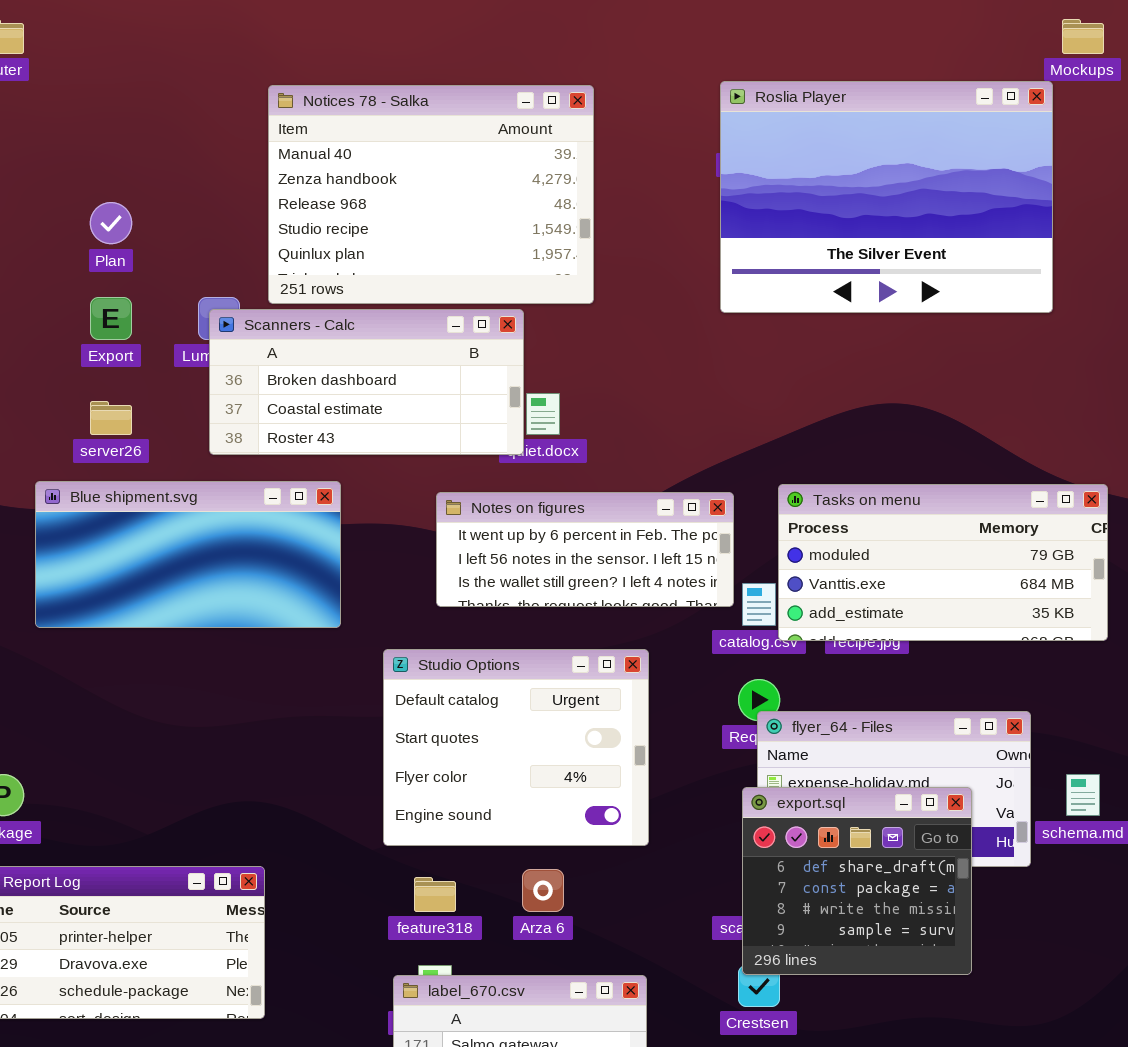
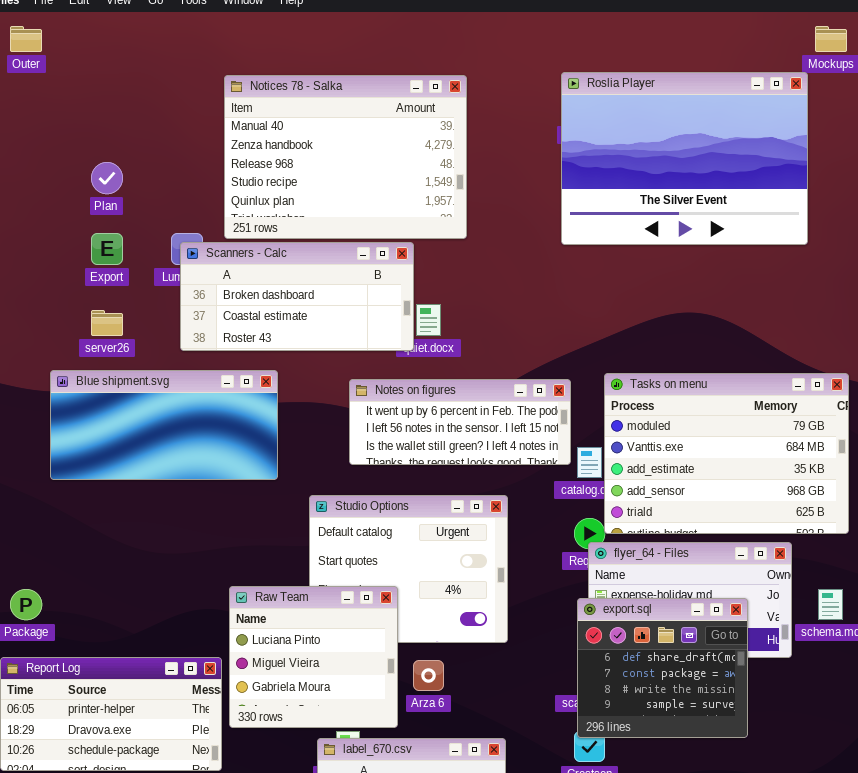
Tasks on menu: [778,484,1108,641] -> [604,373,849,534], resized
Raw Team: none -> [229,586,398,728], opened

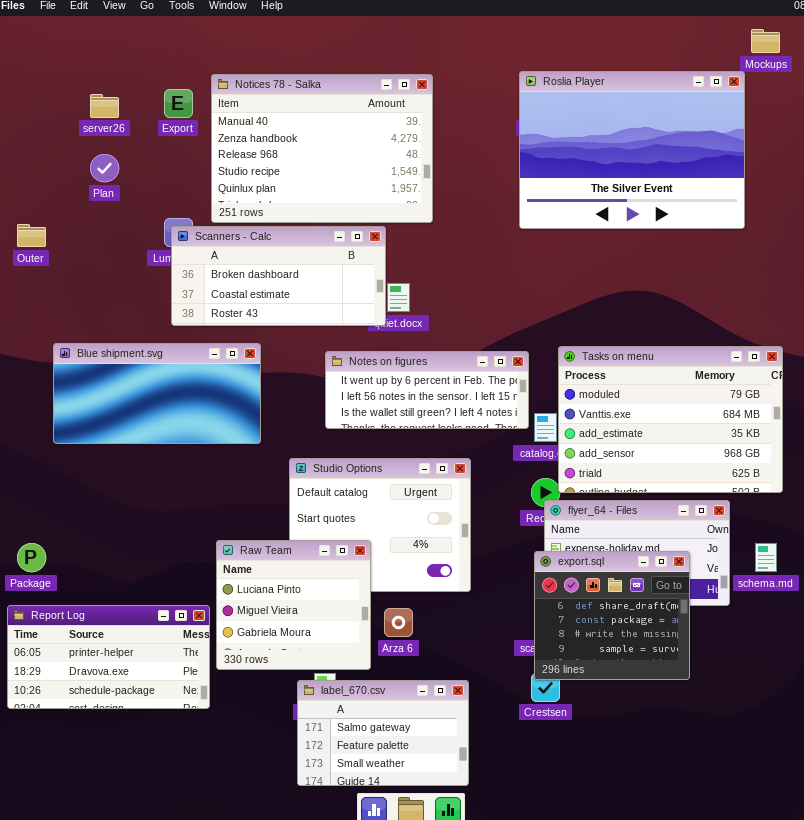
Outer: [10,26,42,52] -> [17,224,46,247], moved
Export: [91,233,123,265] -> [164,89,193,118], moved
server26: [91,310,123,336] -> [90,94,119,118], moved

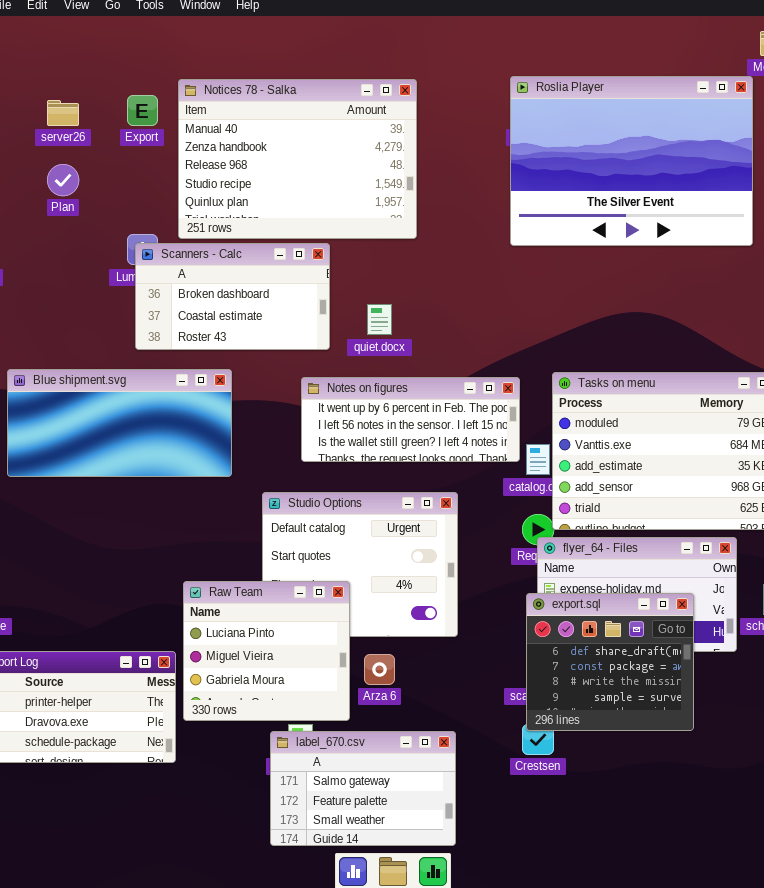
Scanners - Calc: [171,226,386,326] -> [135,243,330,350], resized

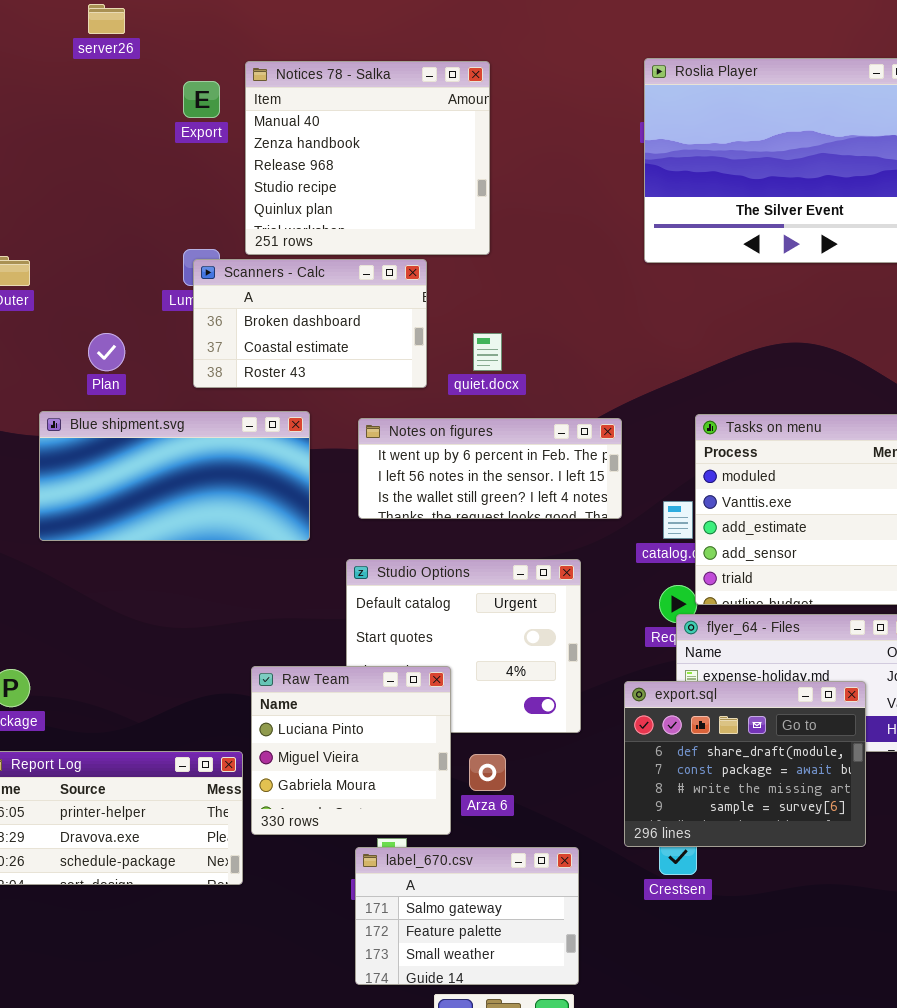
Notices 78 - Salka: [178,79,417,239] -> [245,61,490,255], resized
server26: [47,100,79,126] -> [88,4,125,34], moved
Plan: [47,164,79,196] -> [88,333,125,371], moved
Notes on figures: [301,377,520,462] -> [358,418,622,519], moved
export.sql: [526,593,694,731] -> [624,681,866,847], resized

